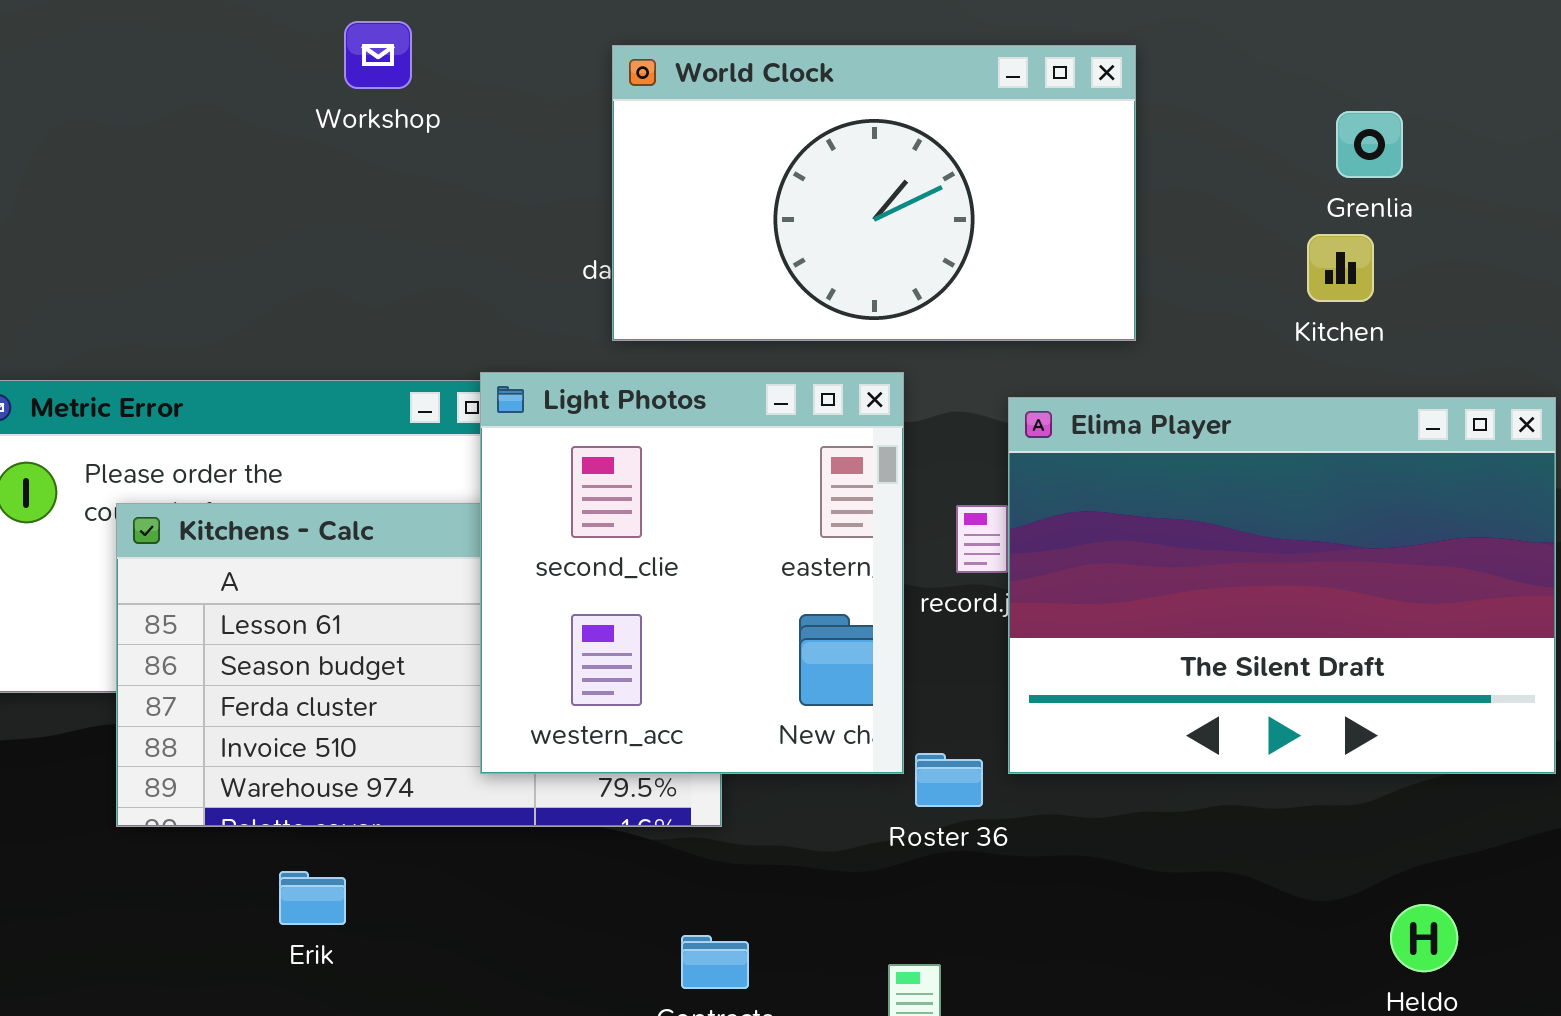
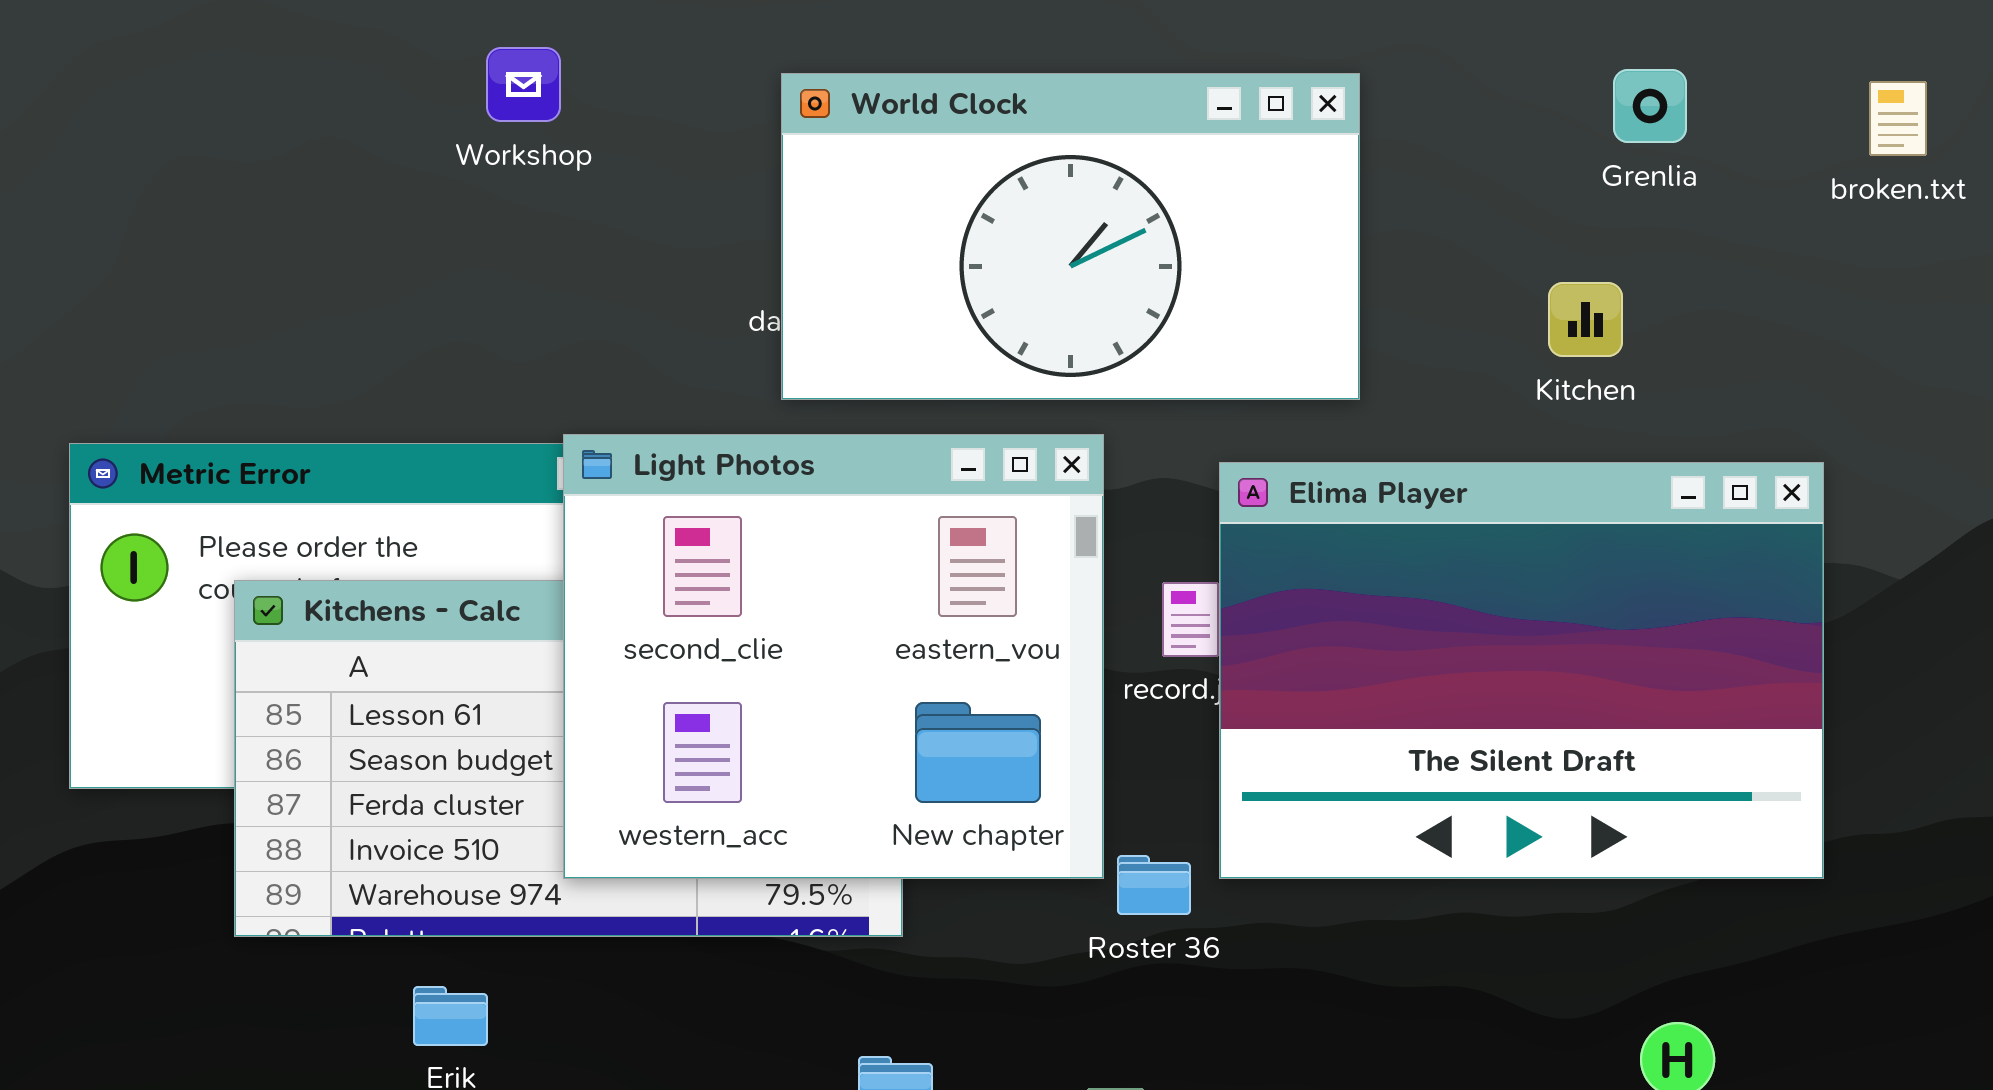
Grenlia: [1336,111,1403,178] -> [1613,69,1687,143], moved
Light Photos: [480,372,904,774] -> [563,434,1104,879], resized

